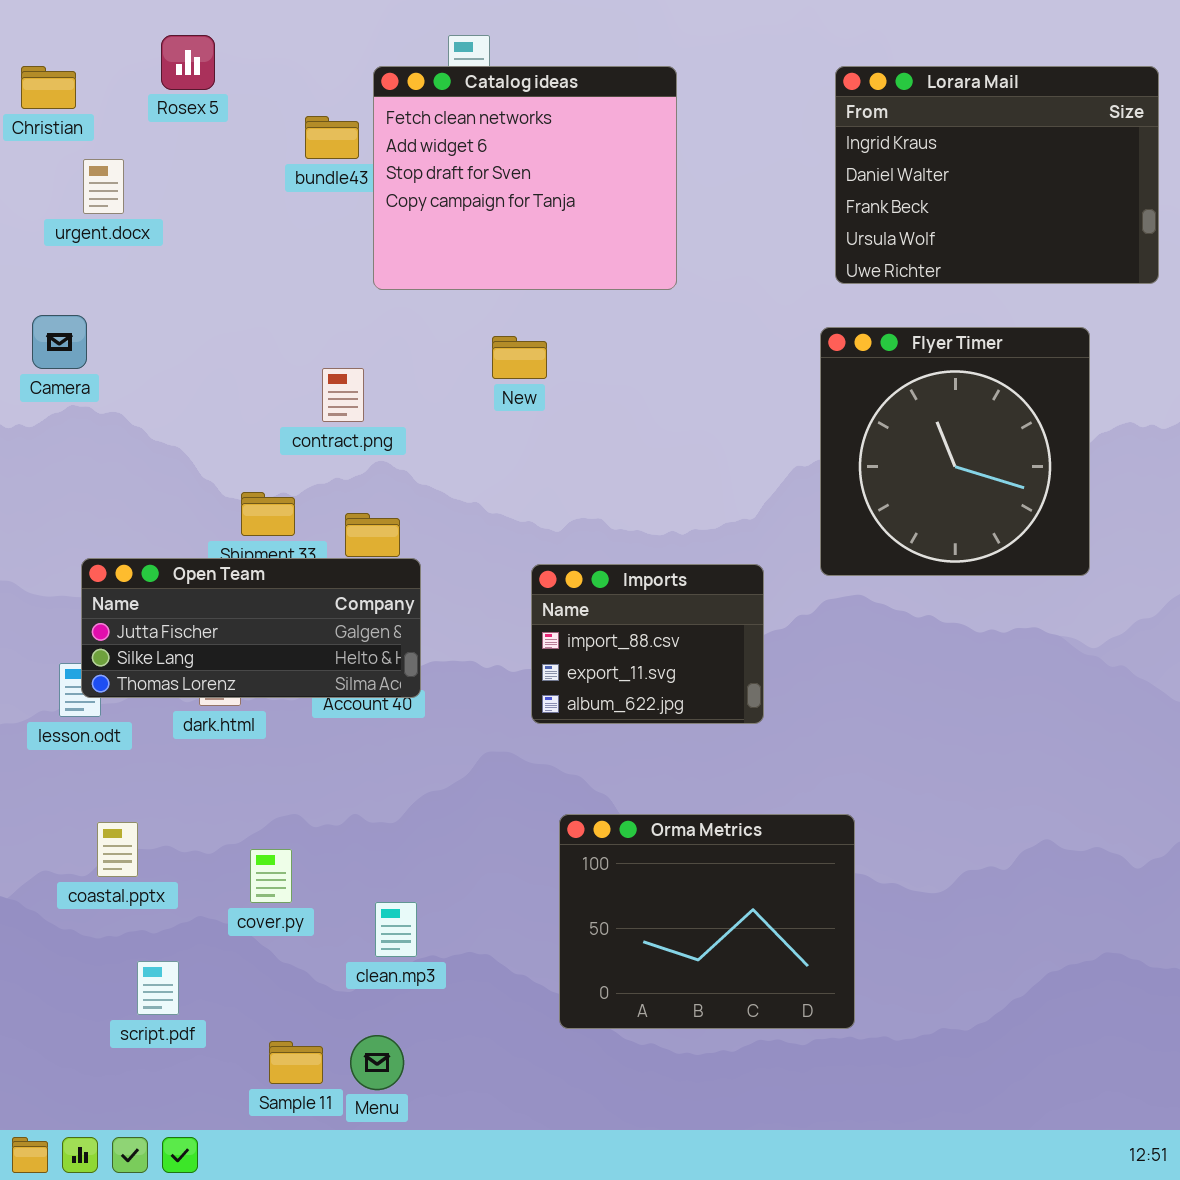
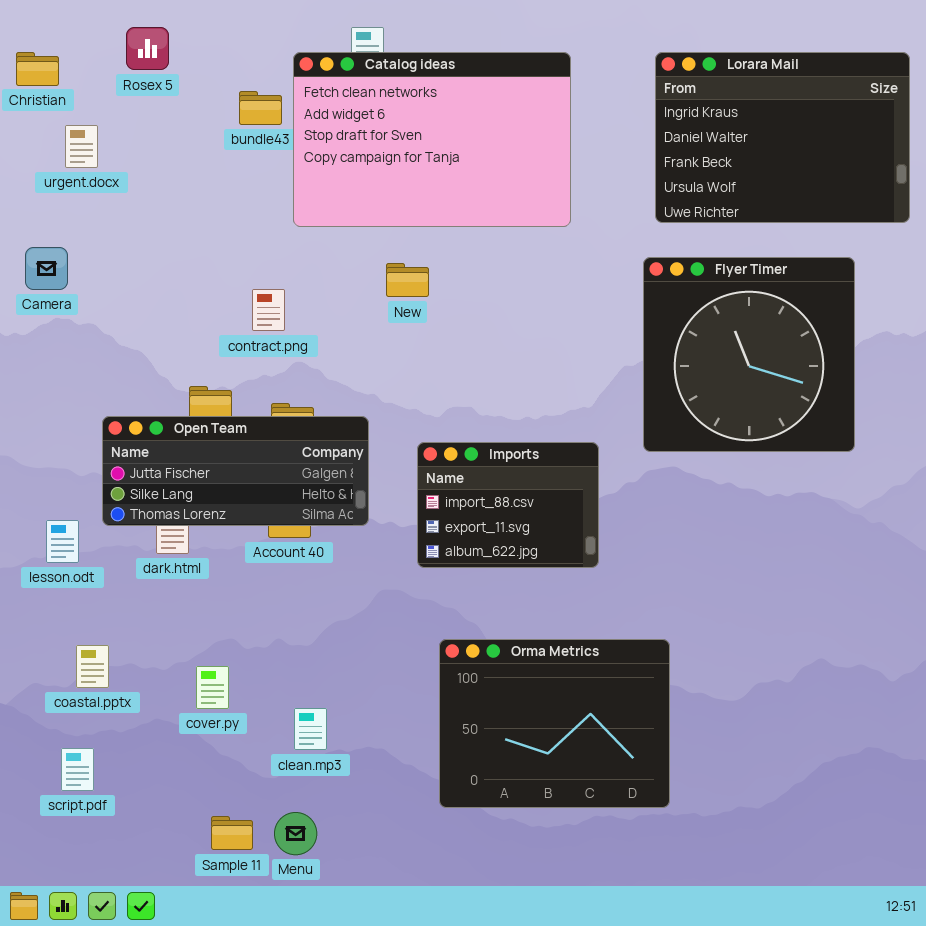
Catalog ideas: [373,66,677,290] -> [293,52,571,227], resized
Open Team: [81,558,421,698] -> [102,416,369,526], moved
script.pdf: [137,961,179,1015] -> [61,748,94,791], moved

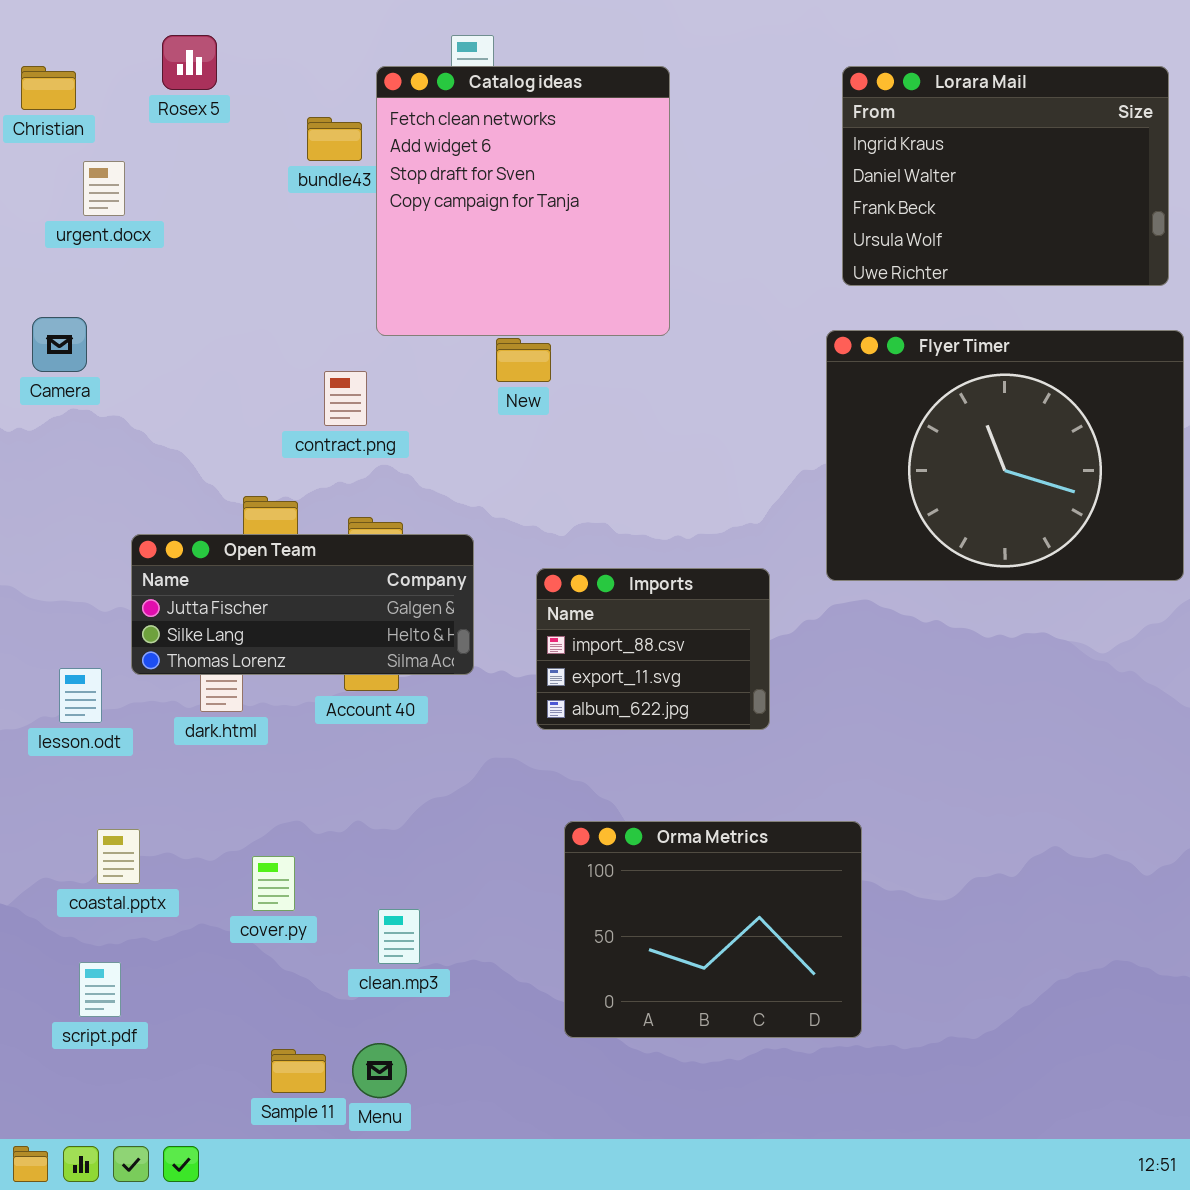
Catalog ideas: [293,52,571,227] -> [376,66,670,336], resized
Flyer Timer: [643,257,855,452] -> [826,330,1184,581], resized

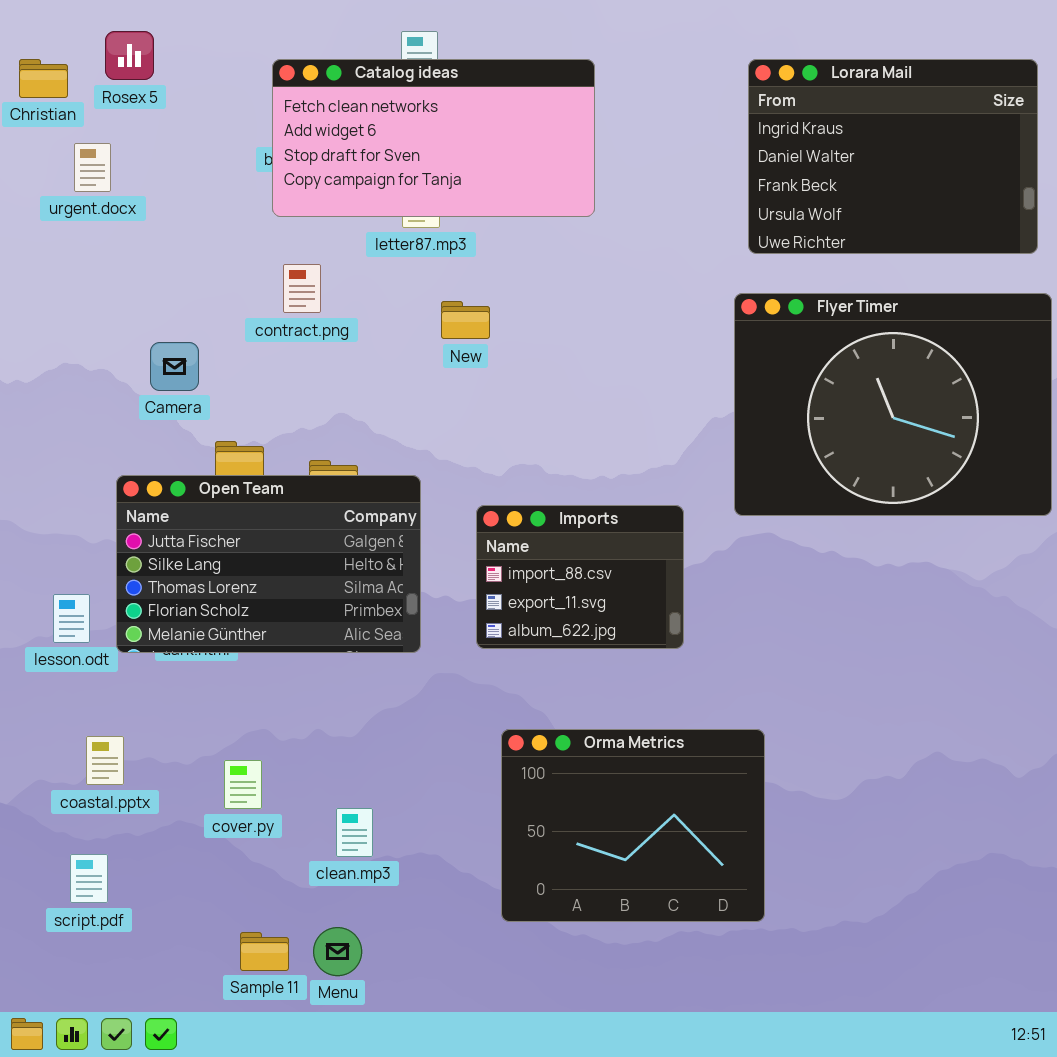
Rosex 5: [162,35,217,90] -> [105,31,154,80], moved
Catalog ideas: [376,66,670,336] -> [272,59,595,217], resized
Camera: [32,317,87,372] -> [150,342,199,391], moved
contract.png: [324,371,367,426] -> [283,264,321,313], moved
Open Team: [131,534,474,675] -> [116,475,421,653], resized

